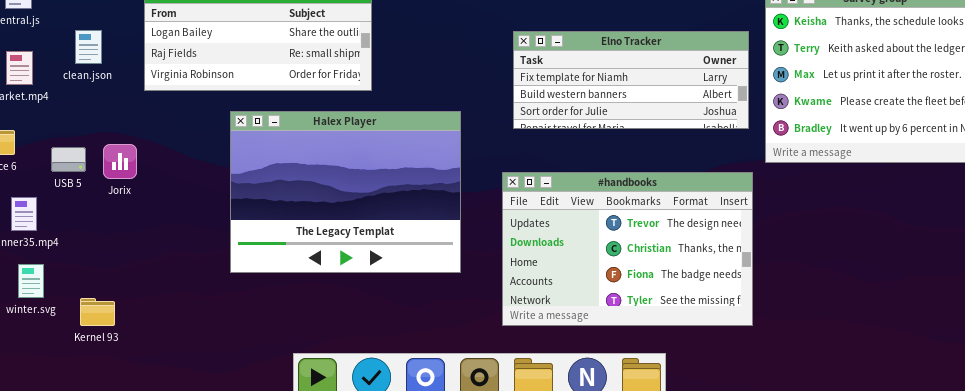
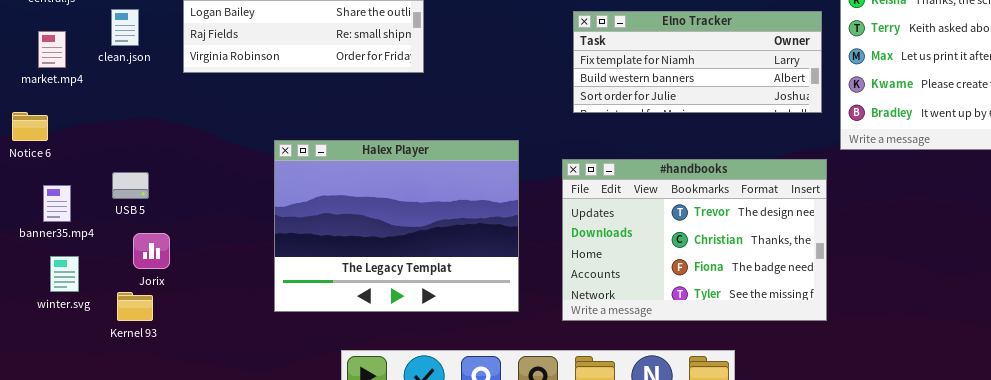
Halex Player: [230,111,461,273] -> [274,140,519,312], moved
Jorix: [103,144,137,179] -> [133,233,170,269], moved
USB 5: [51,147,86,172] -> [112,172,149,199], moved

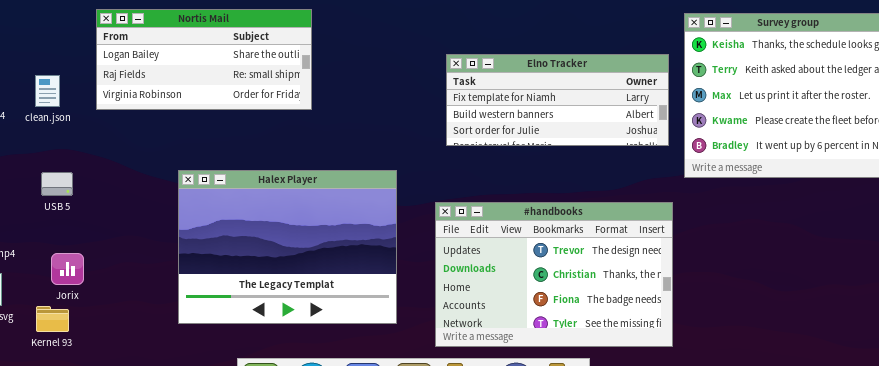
clean.json: [111,9,139,46] -> [35,75,60,107], moved
#handbooks: [562,159,827,321] -> [435,202,673,347], moved
USB 5: [112,172,149,199] -> [41,172,73,196], moved

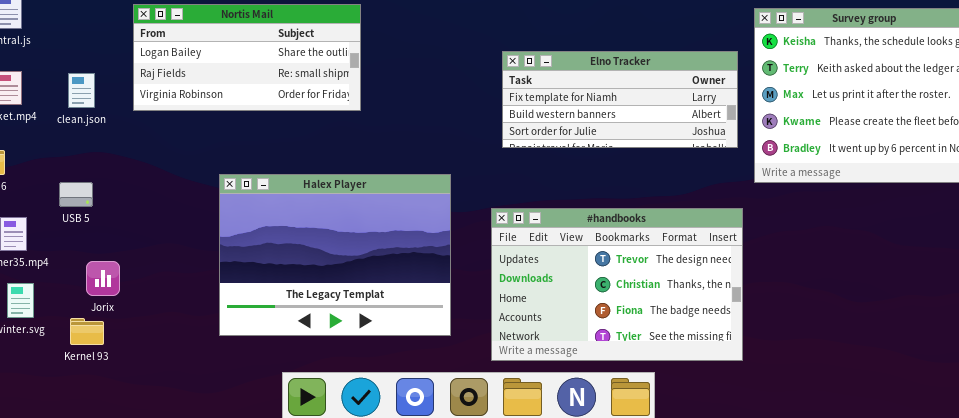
USB 5: [41,172,73,196] -> [59,182,93,207], moved

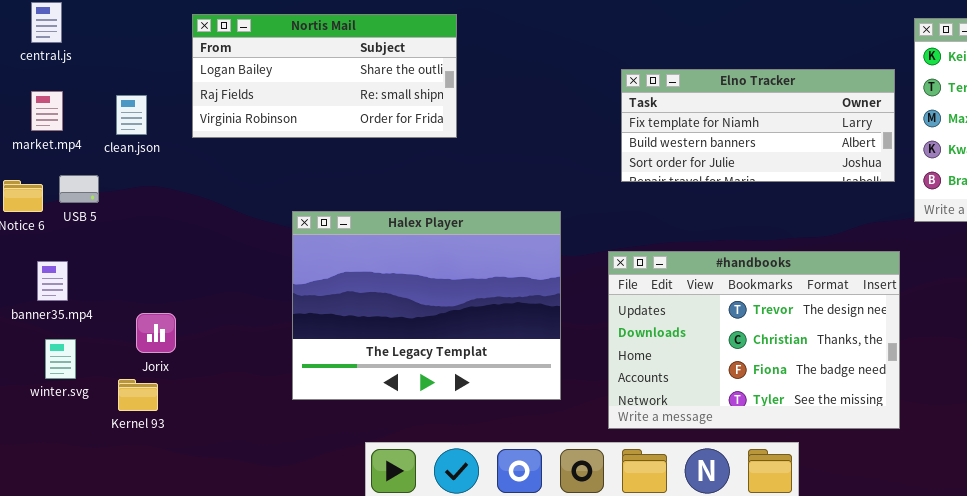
USB 5: [59,182,93,207] -> [59,175,99,203], moved

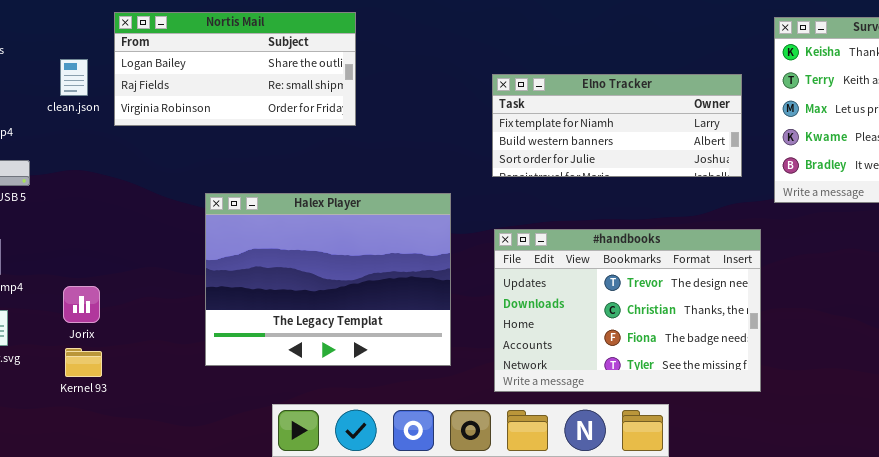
Elno Tracker: [621,69,895,182] -> [492,74,742,177], moved
clean.json: [116,95,147,135] -> [60,59,88,96], moved
Kernel 93: [118,379,158,411] -> [65,348,102,377], moved

